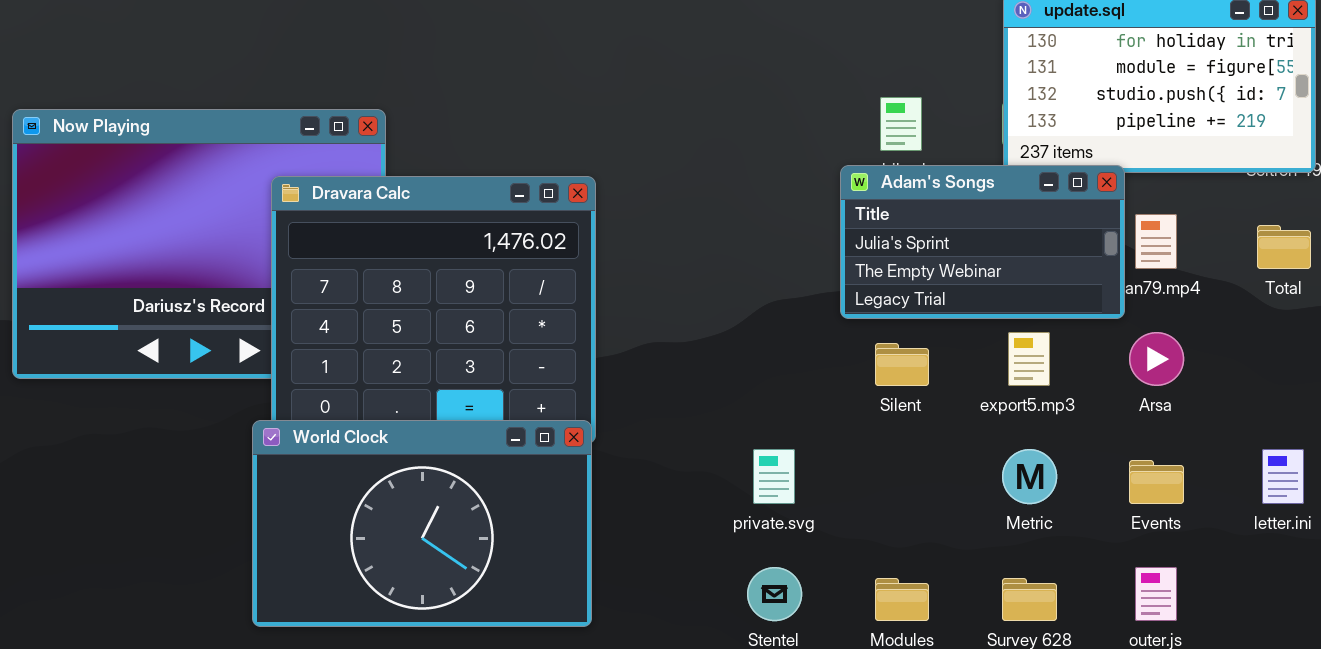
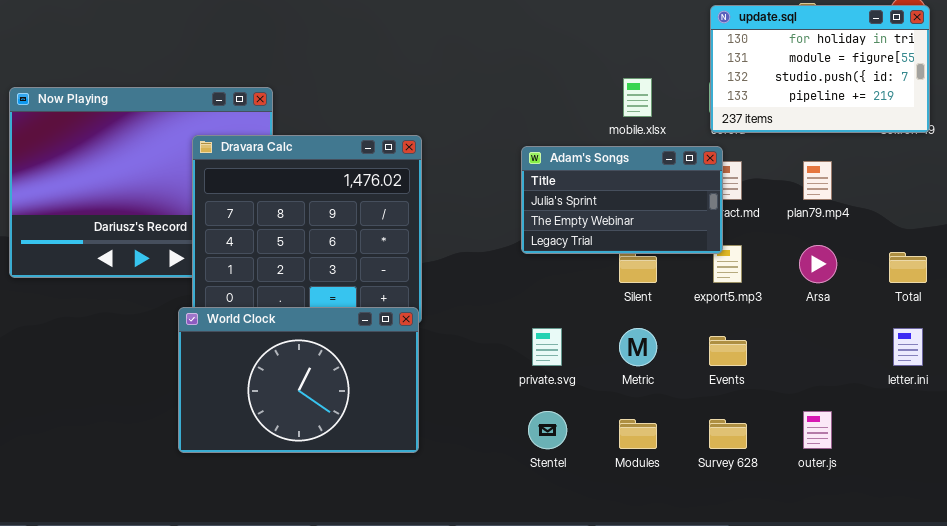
Adam's Songs: [840,165,1125,319] -> [521,146,723,254], moved
Total: [1257,225,1311,269] -> [889,252,927,283], moved
Metric: [1002,449,1057,504] -> [619,328,657,366], moved
Events: [1129,460,1184,504] -> [709,336,747,366], moved

